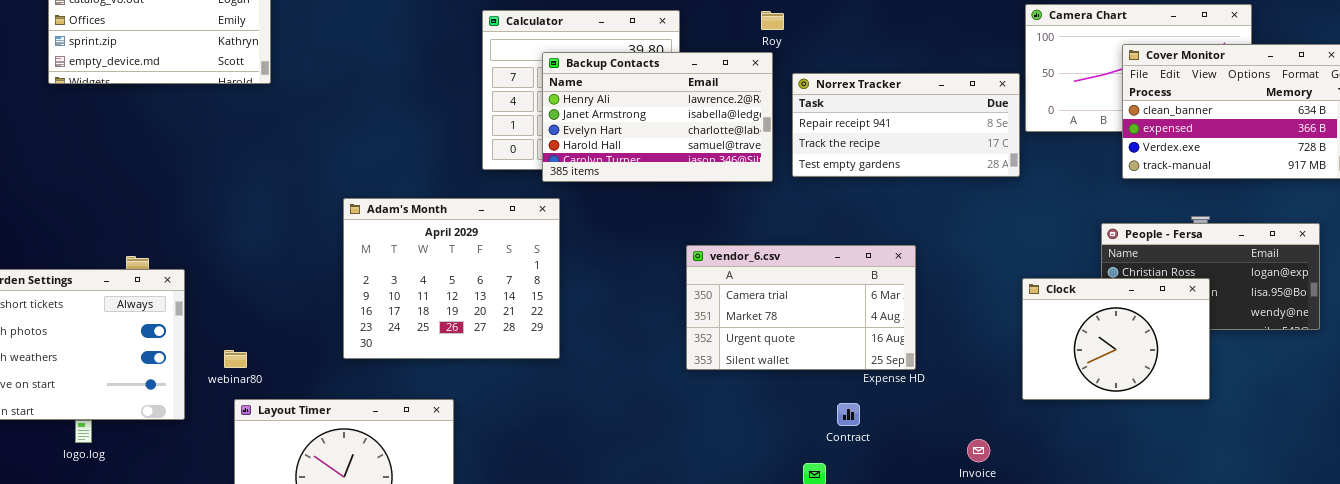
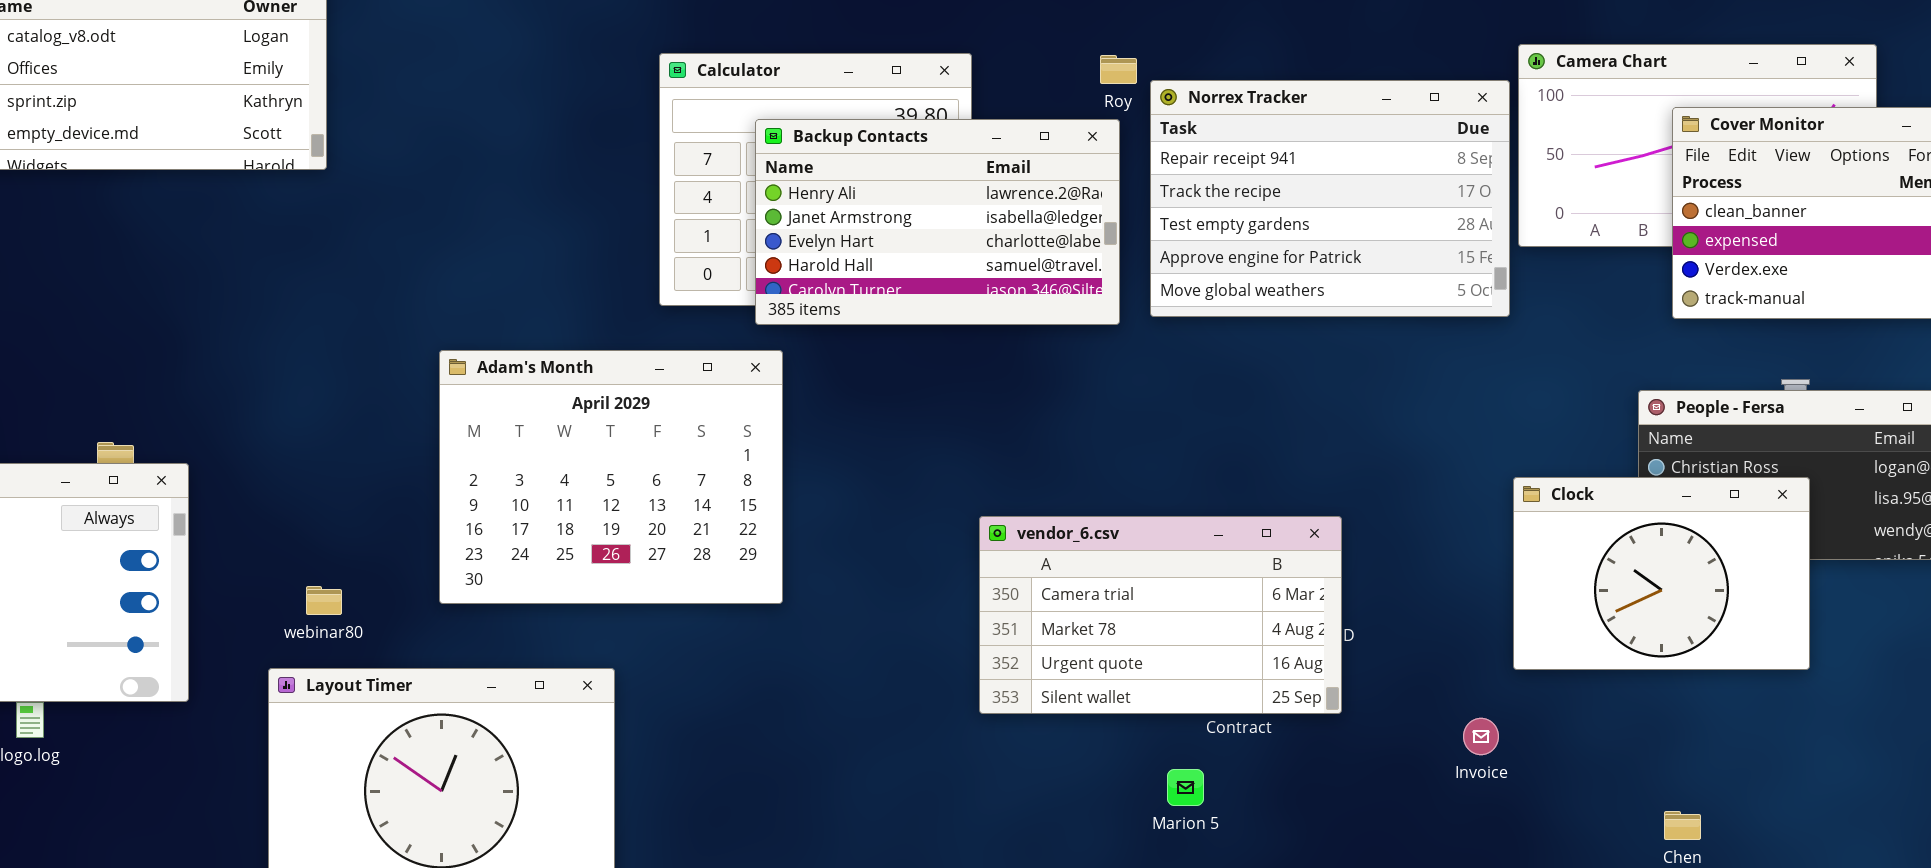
Norrex Tracker: [792,73,1020,177] -> [1150,80,1510,317], resized
vendor_6.csv: [686,245,916,370] -> [979,516,1342,714], moved
webinar80: [224,350,247,368] -> [306,586,342,615], moved
Invoice: [967,439,990,462] -> [1463,718,1499,755], moved

